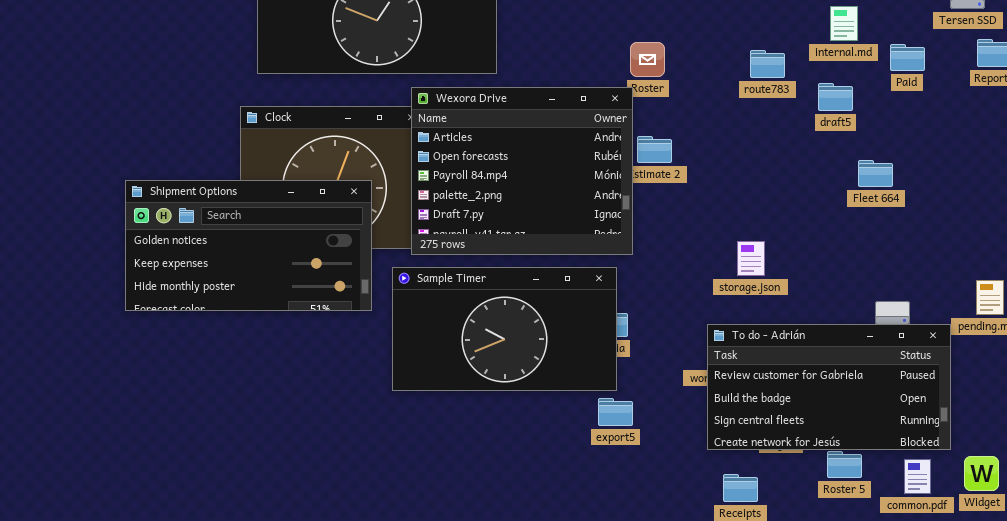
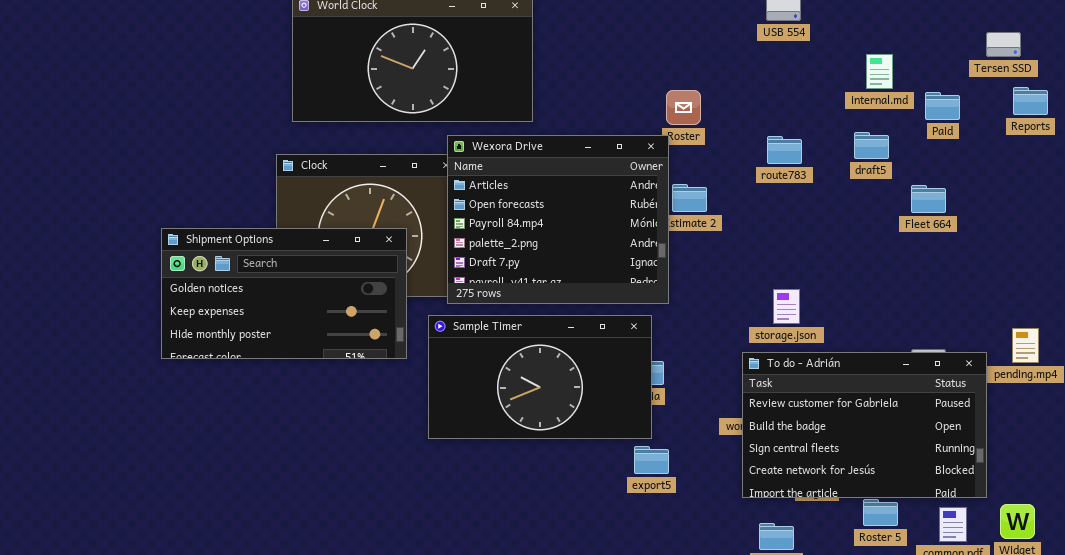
route783: [750,50,785,78] -> [767,136,802,164], moved
Fleet 664: [858,160,893,187] -> [911,185,946,213], moved
To do - Adrián: [707,324,951,450] -> [742,352,987,498], resized

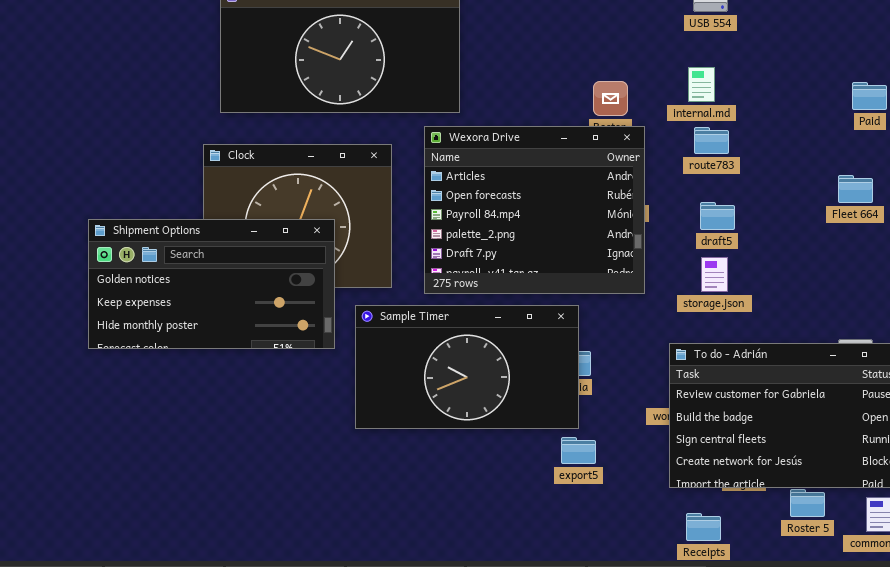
internal.md: [866,54,893,89] -> [688,67,715,102], moved
draft5: [854,132,889,159] -> [700,202,735,230], moved
Wexora Drive: [447,135,669,304] -> [424,126,645,294], moved
storage.json: [773,289,800,324] -> [701,257,728,292], moved

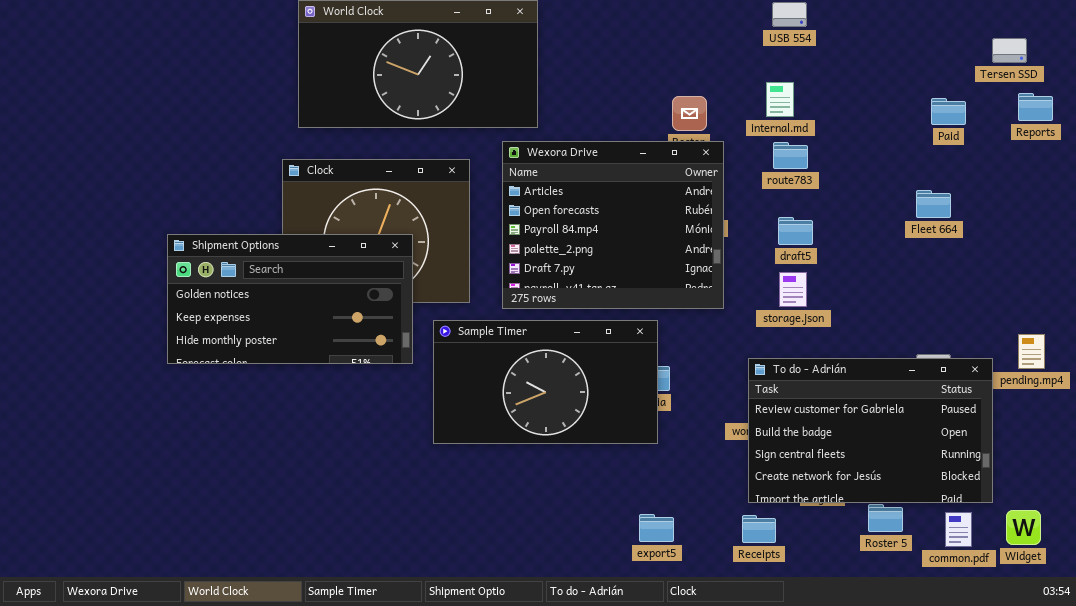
export5: [561,437,596,464] -> [639,514,674,542], moved
Receipts: [686,513,721,541] -> [742,515,776,543], moved

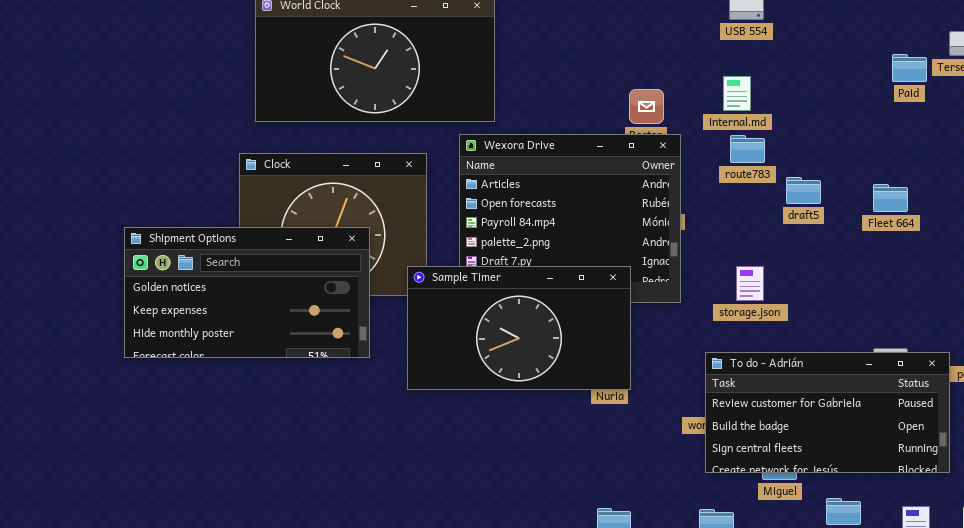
Paid: [931,98,966,125] -> [892,54,927,82], moved
draft5: [778,217,813,245] -> [786,177,821,204], moved
Sample Timer: [433,320,658,444] -> [407,266,631,390], moved
To do - Adrián: [748,358,993,503] -> [705,352,950,473], resized

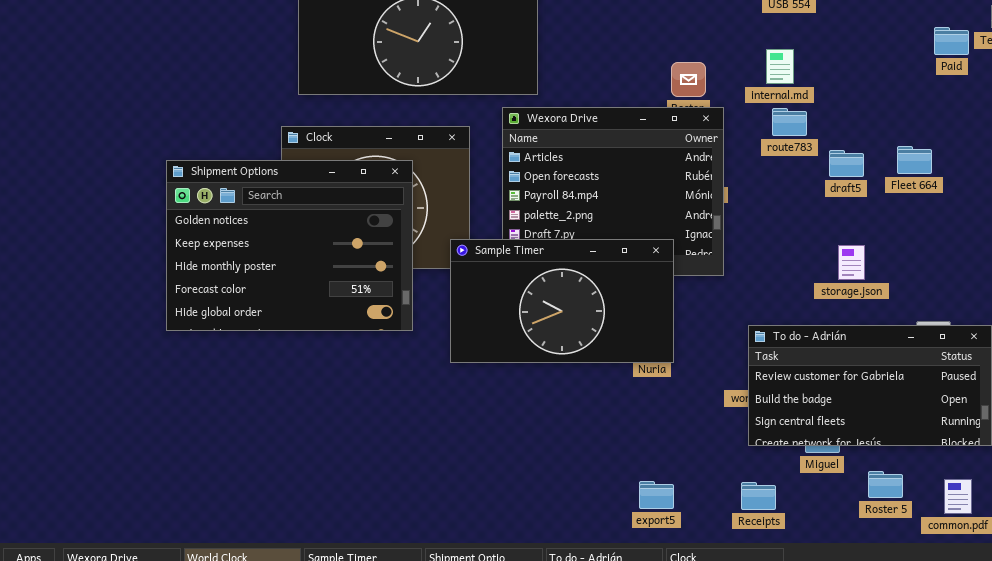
Fleet 664: [873,184,908,212] -> [897,146,932,174], moved
Shipment Options: [124,227,370,358] -> [166,160,413,331], resized
storage.json: [736,266,764,301] -> [838,245,865,280], moved

